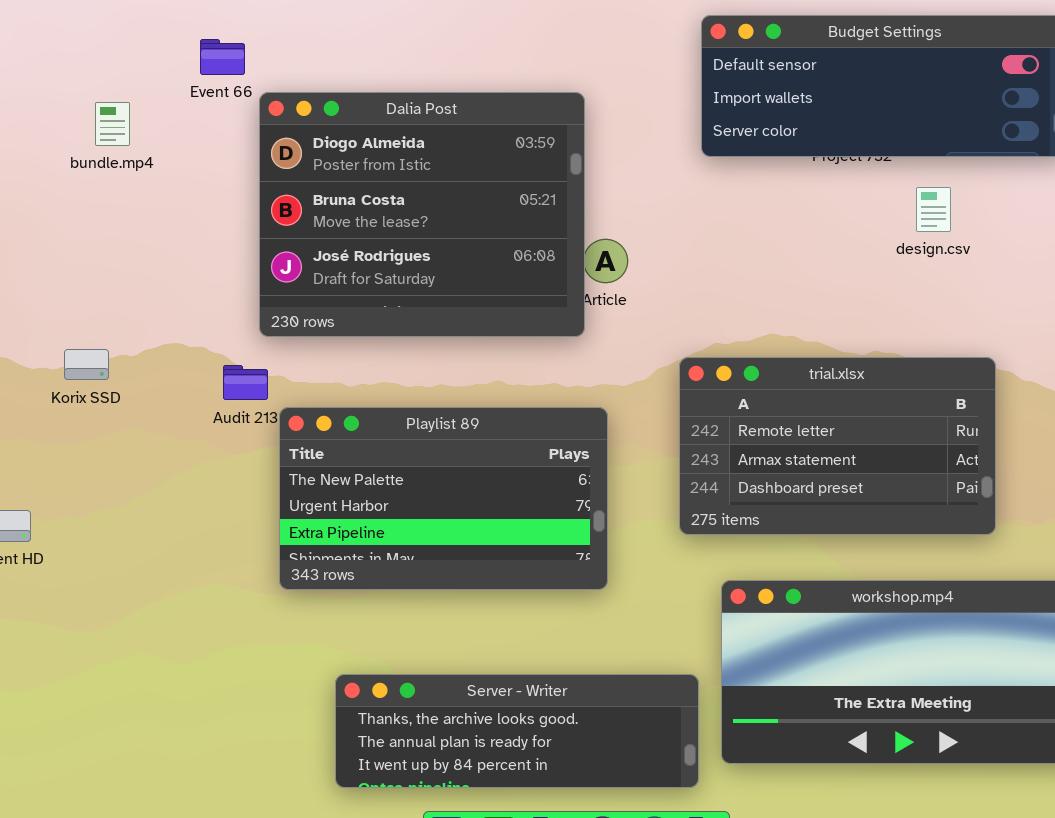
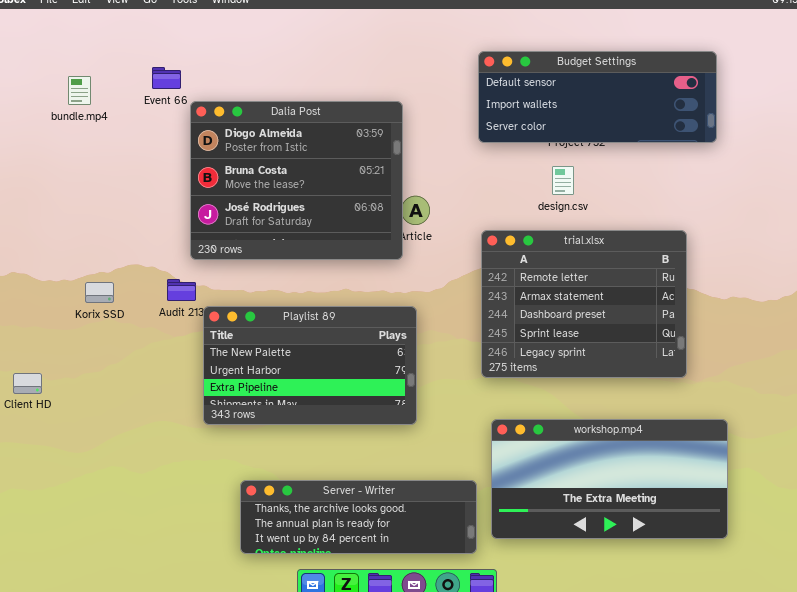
bundle.mp4: [95,102,130,146] -> [68,76,91,105], moved
design.csv: [916,187,951,232] -> [552,166,574,195], moved
Korix SSD: [64,349,109,380] -> [85,282,114,303], moved
trial.xlsx: [679,357,996,535] -> [481,230,687,378], moved, resized

